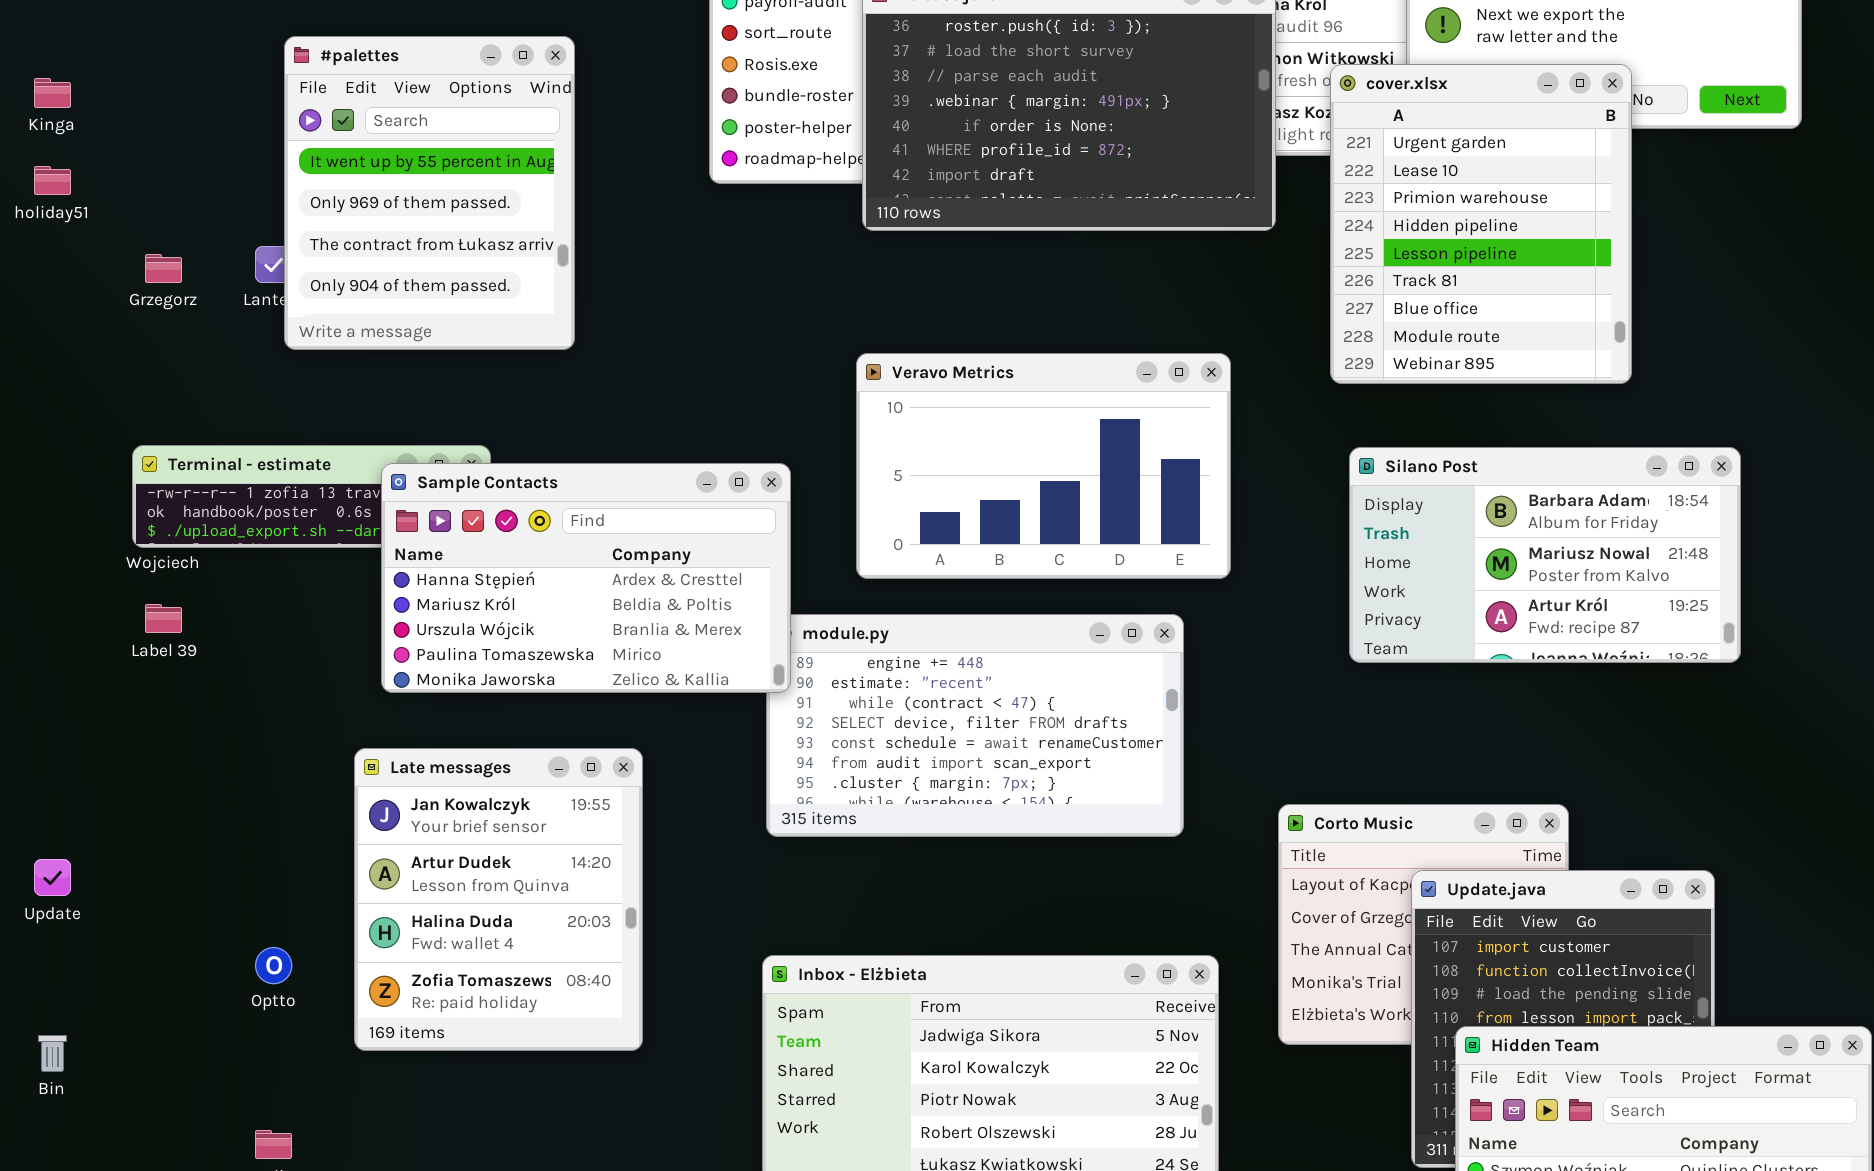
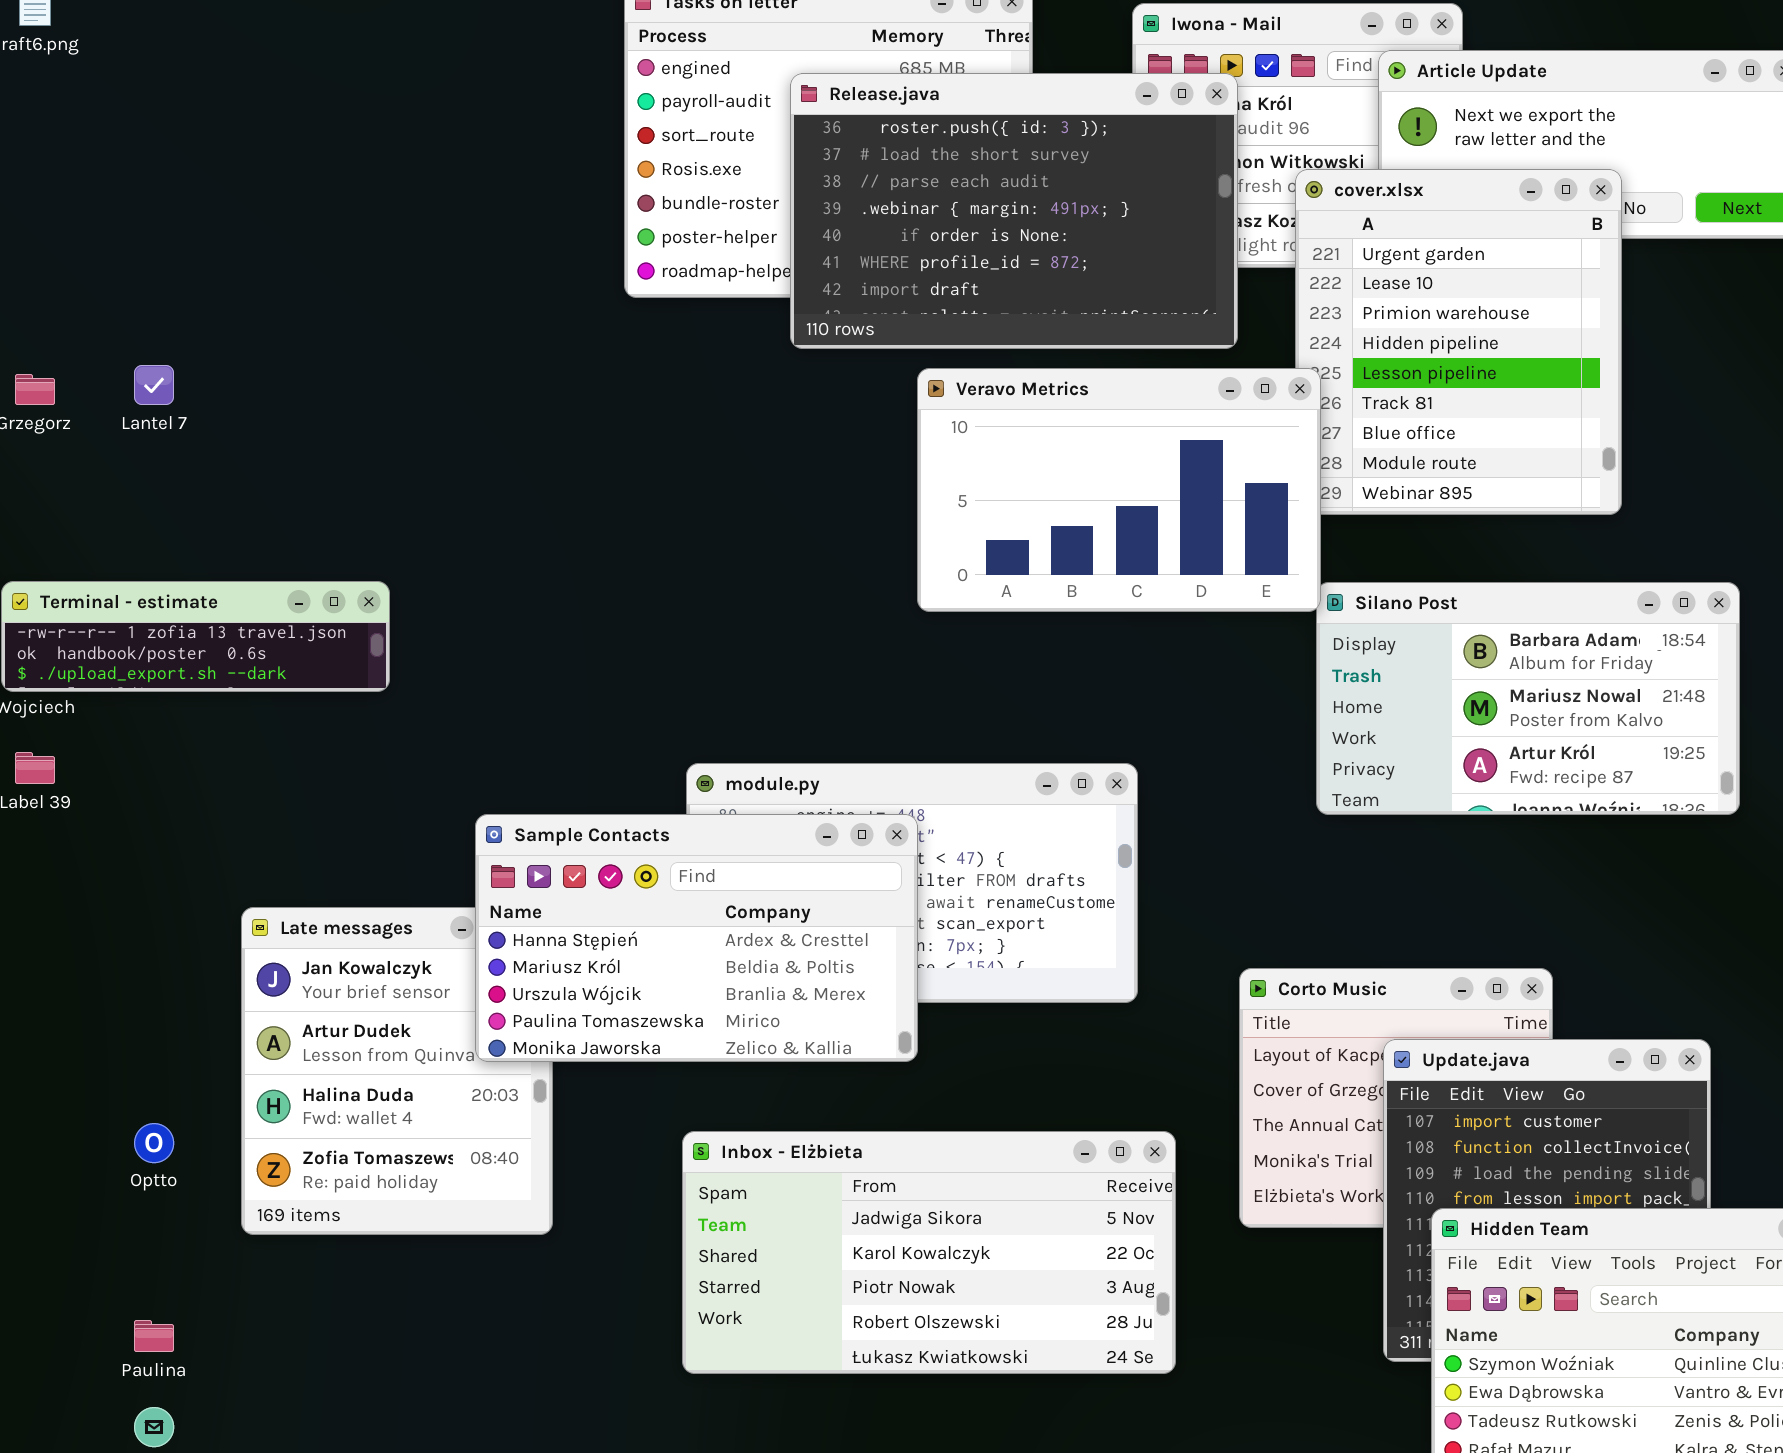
#palettes: [284,36,575,350] -> none, closed
Veravo Metrics: [856,353,1231,579] -> [917,368,1321,612], moved
Sample Contacts: [381,463,791,693] -> [475,814,918,1062], moved

